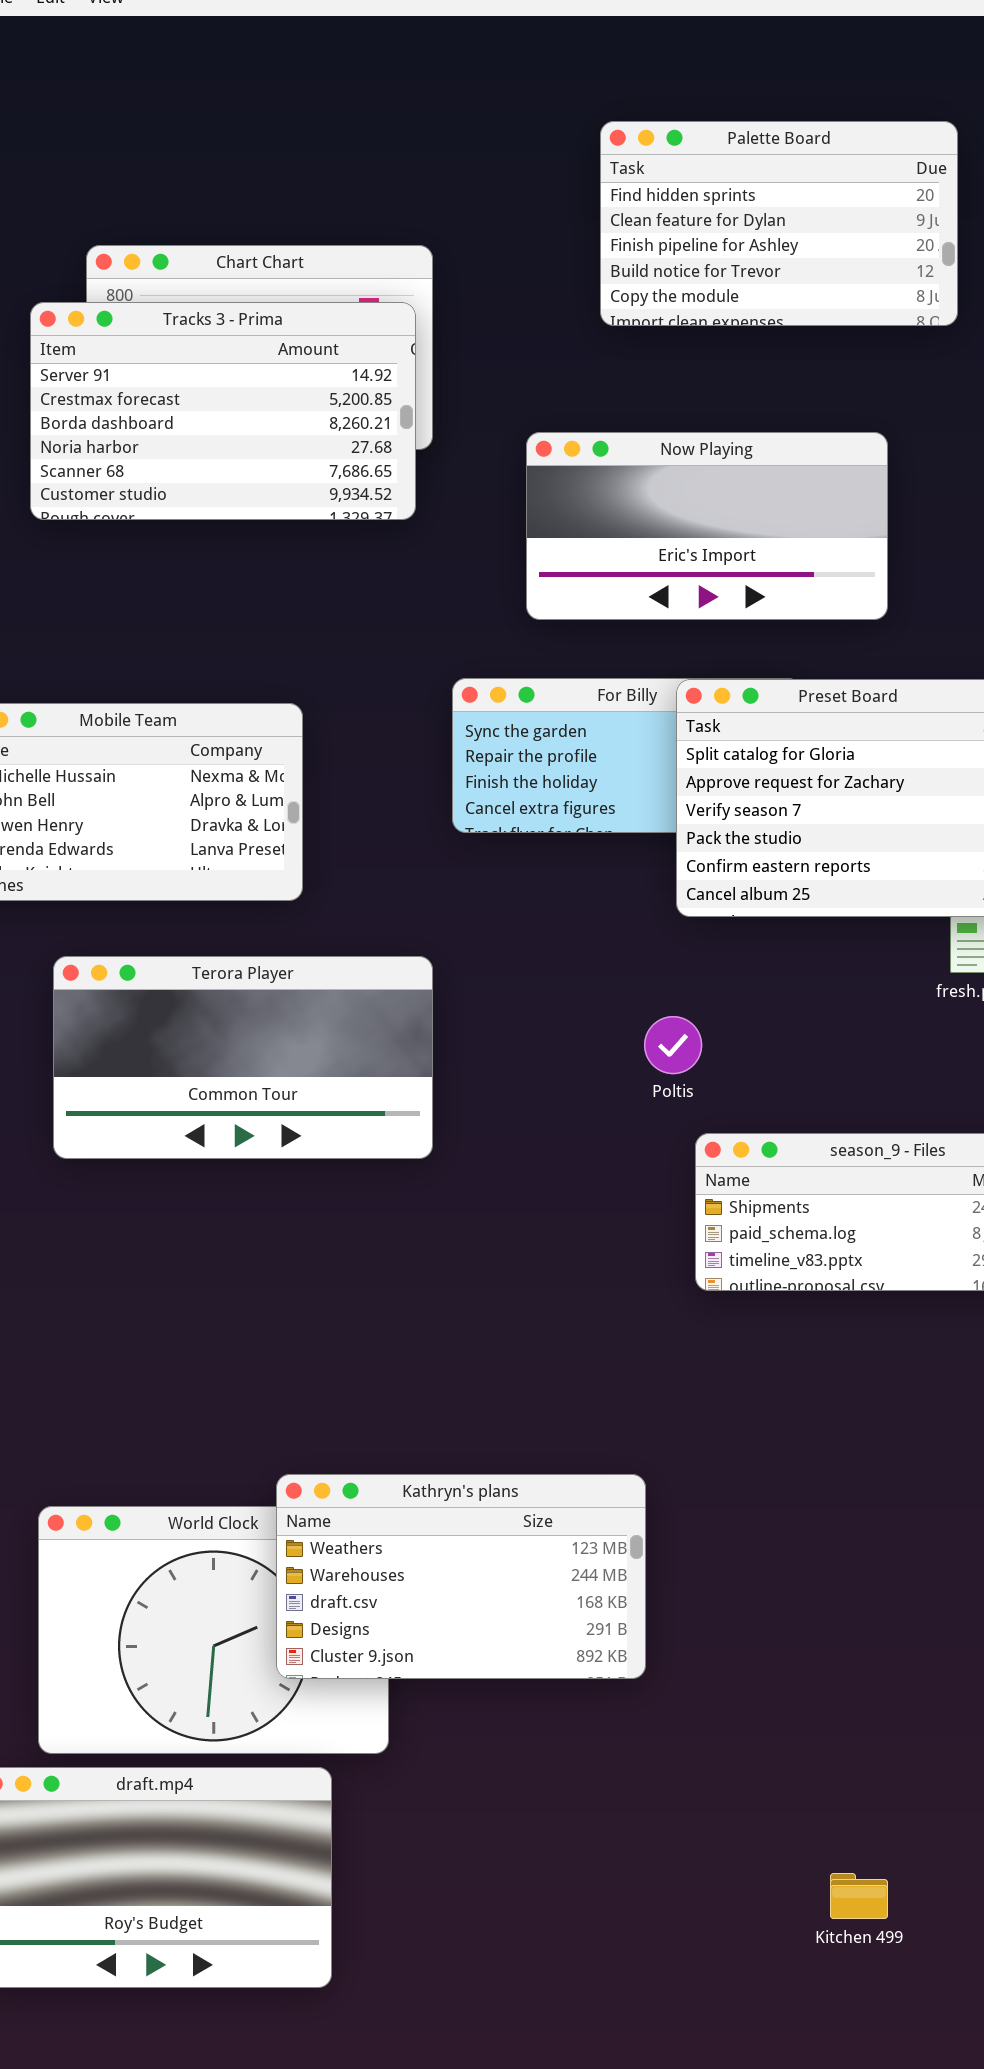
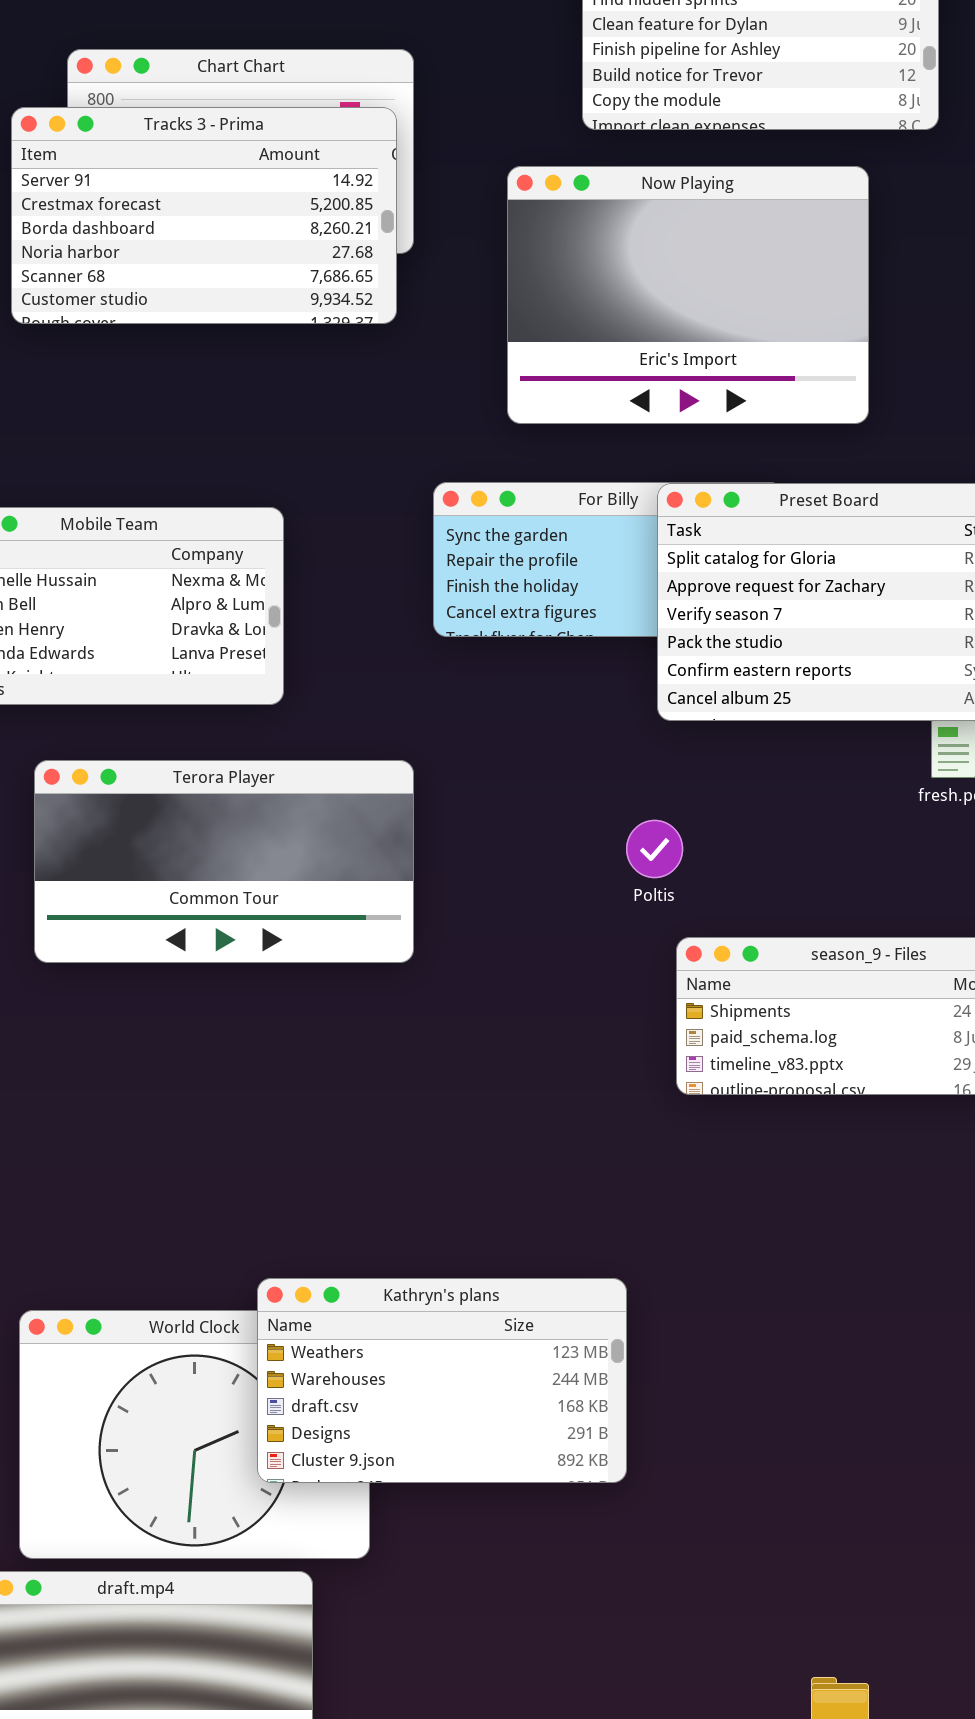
Now Playing: [526,432,888,620] -> [507,166,869,424], resized

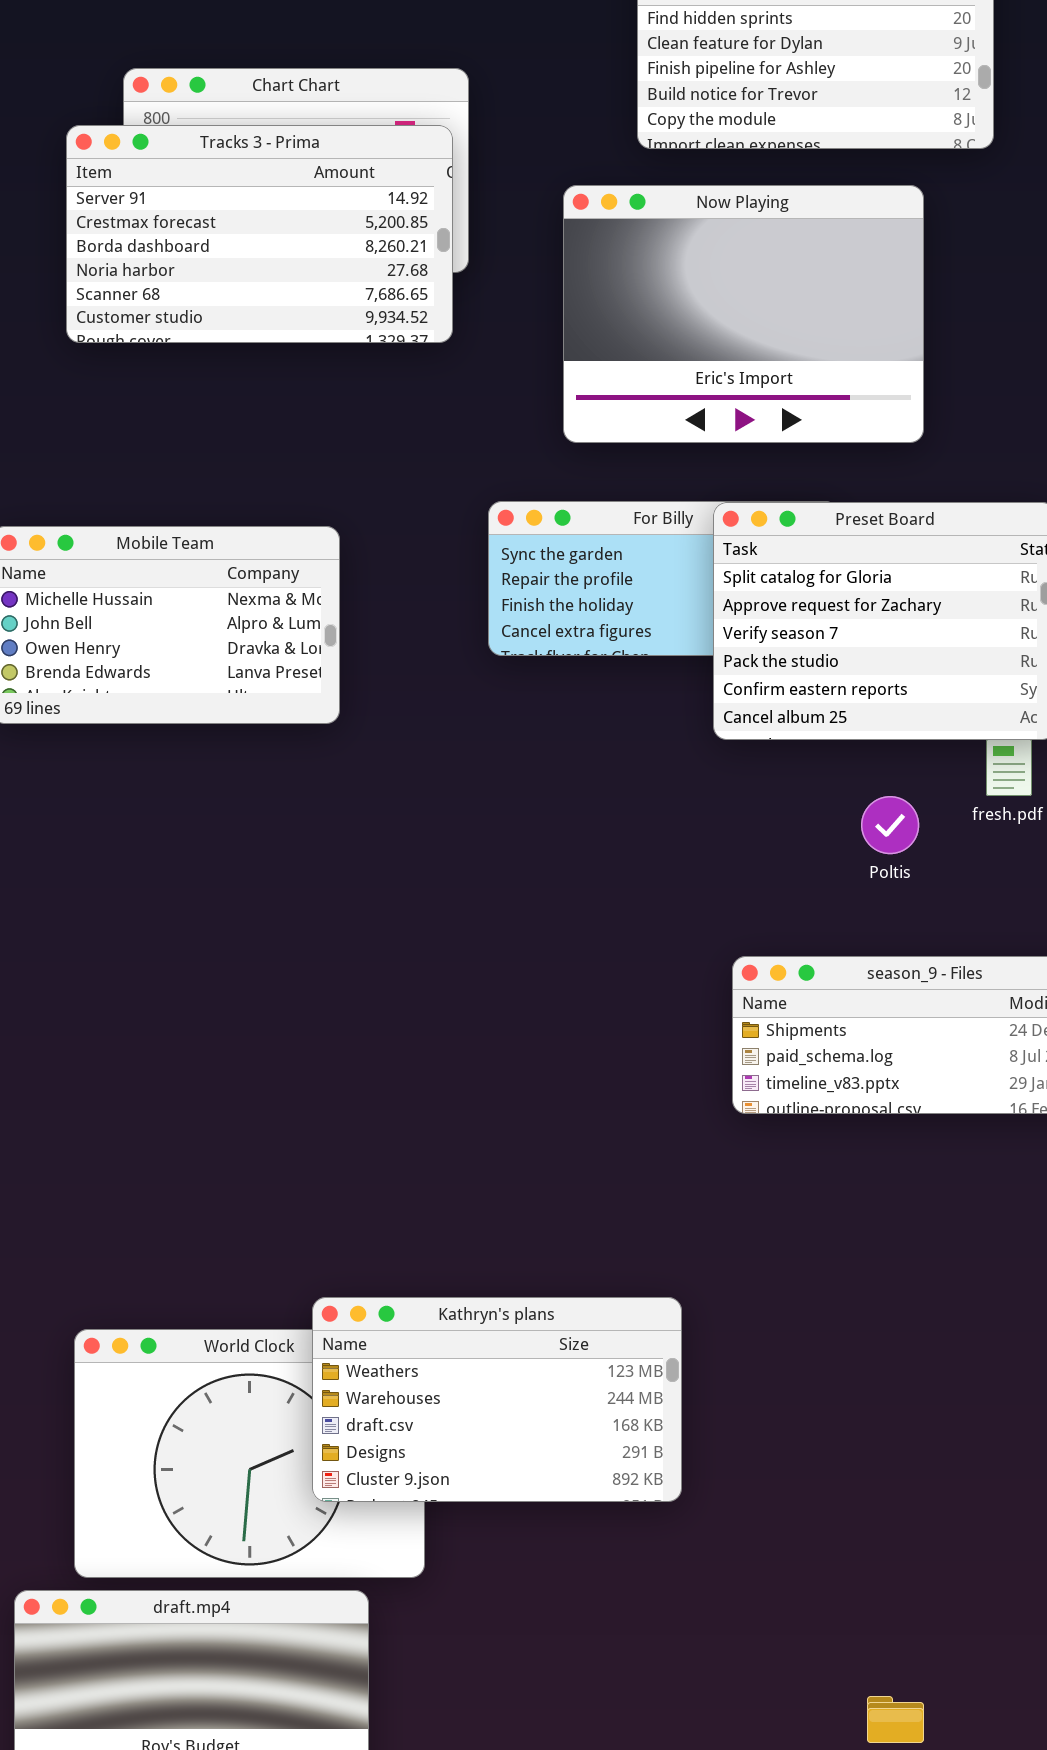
Terora Player: [34,760,414,963] -> none, closed
Poltis: [626,820,683,878] -> [861,796,919,854], moved

